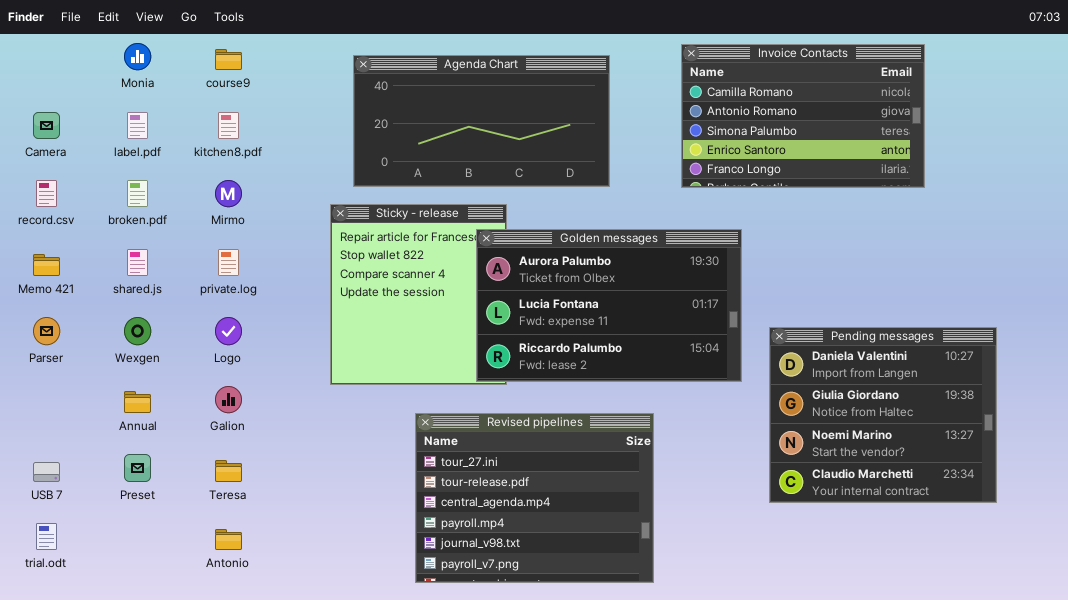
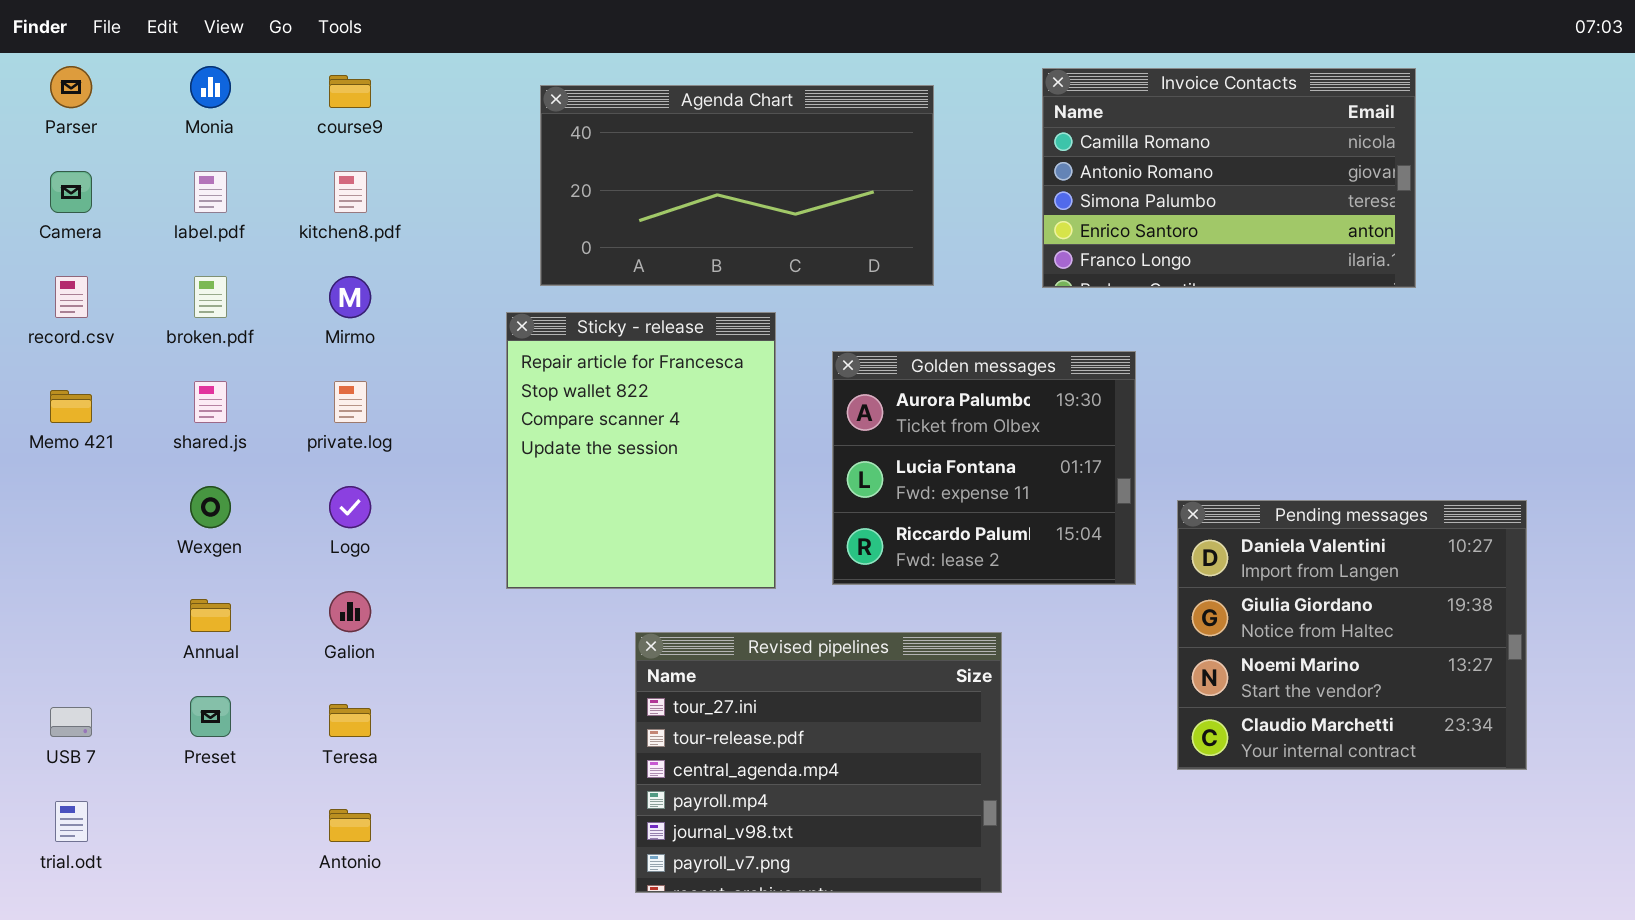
Golden messages: [476,229,742,382] -> [832,351,1136,585], resized
Parser: [33,317,60,345] -> [50,66,92,108], moved

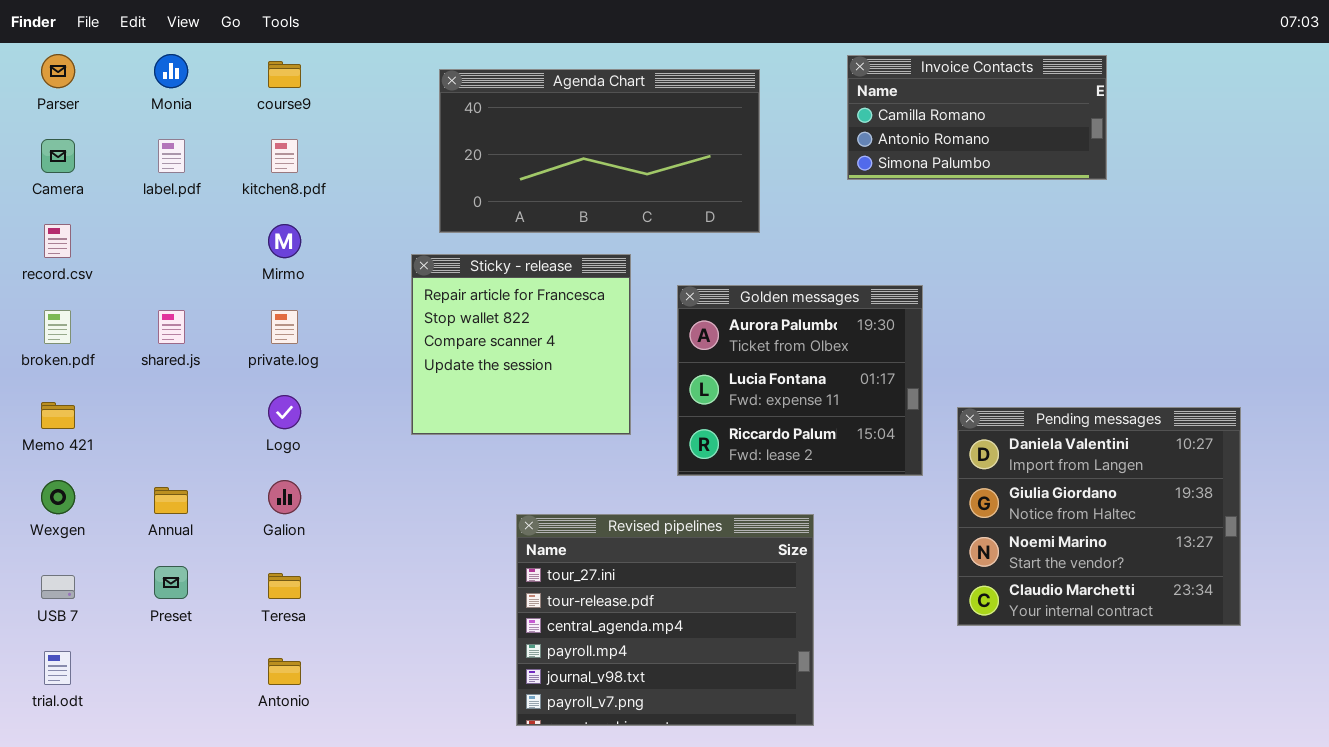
Invoice Contacts: [1042,68,1416,288] -> [847,55,1107,180], resized
broken.pdf: [194,276,227,318] -> [44,310,71,344], moved
Sticky - release: [506,312,776,589] -> [411,254,631,435], resized
Memo 421: [50,390,92,423] -> [41,402,75,429], moved
Wexgen: [190,486,231,528] -> [41,480,75,514], moved

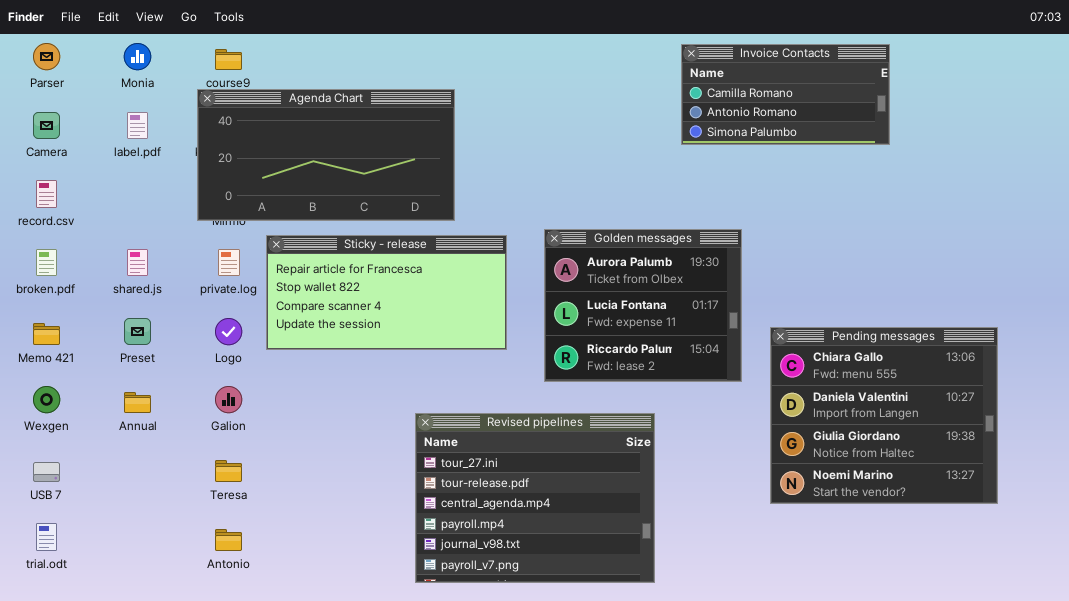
Agenda Chart: [439,69,760,233] -> [197,89,455,221], moved
Sticky - release: [411,254,631,435] -> [266,235,507,350], resized
Pending messages: [957,407,1241,626] -> [770,327,998,504], scrolled up 1 row
Preset: [154,566,188,599] -> [124,318,151,345], moved

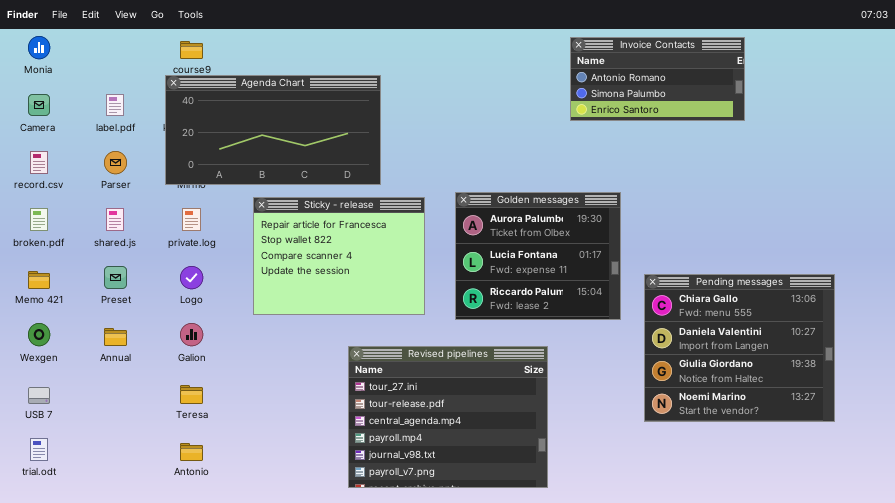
Parser: [33,43,60,70] -> [104,151,127,174], moved
Monia: [124,43,151,70] -> [28,36,50,59], moved
Invoice Contacts: [681,44,890,145] -> [570,37,745,121], scrolled down 1 row
Sticky - release: [266,235,507,350] -> [253,197,425,315], resized

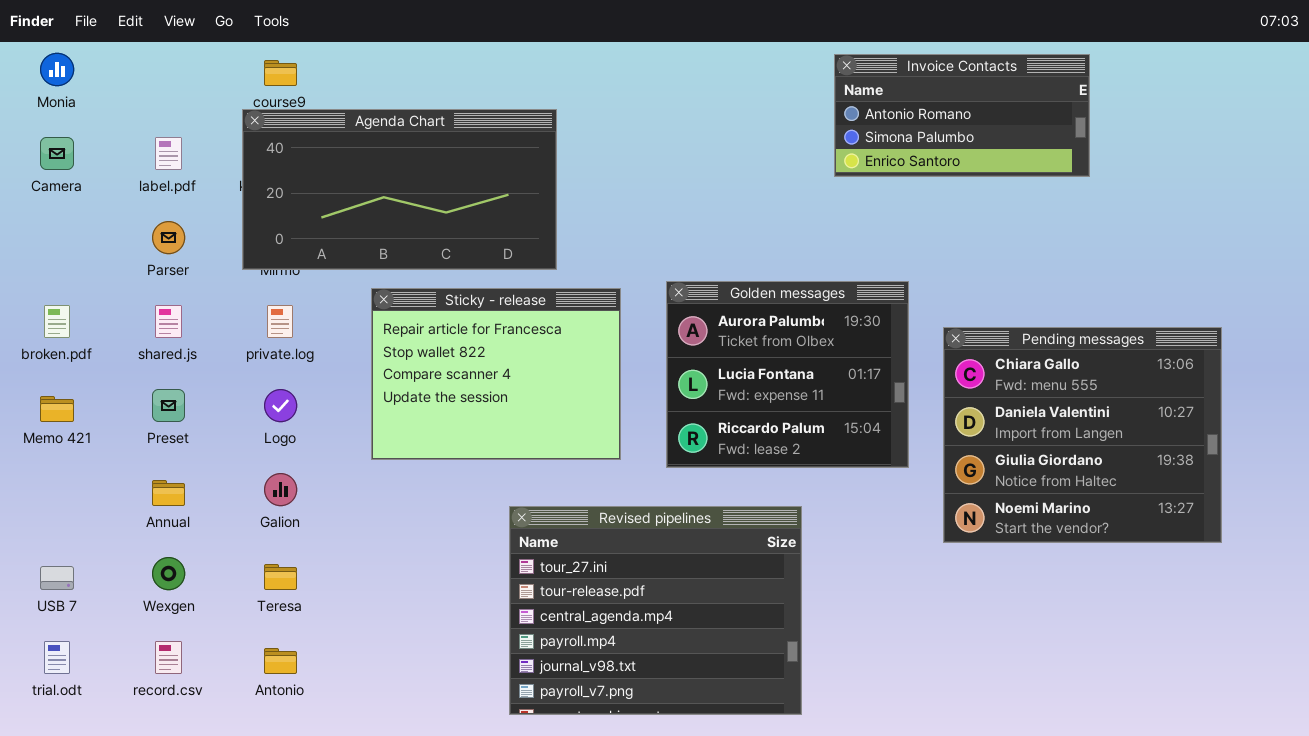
record.csv: [30,151,48,174] -> [155,641,182,674], moved
Pending messages: [644,274,835,422] -> [943,327,1222,543], moved
Wexgen: [28,323,50,346] -> [152,557,185,590], moved

